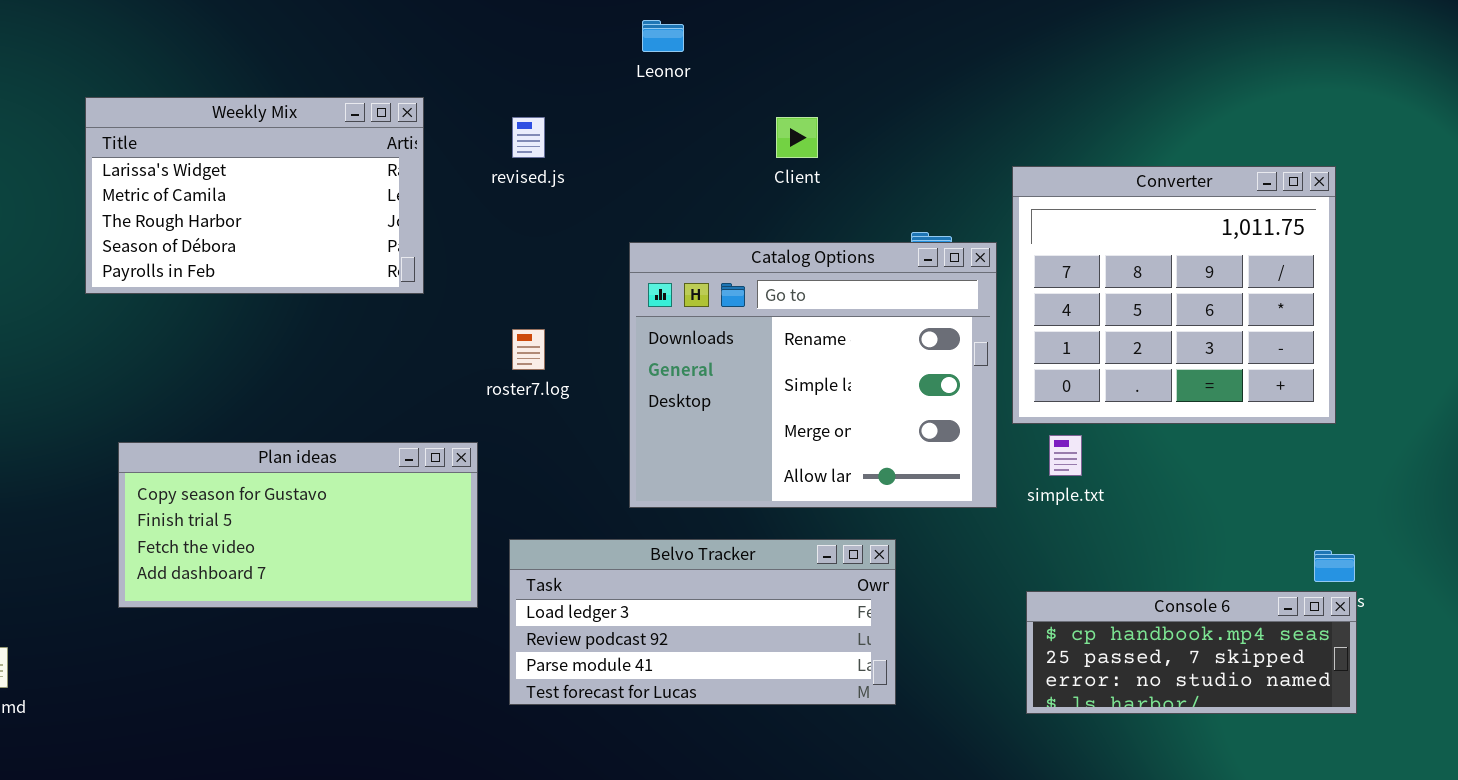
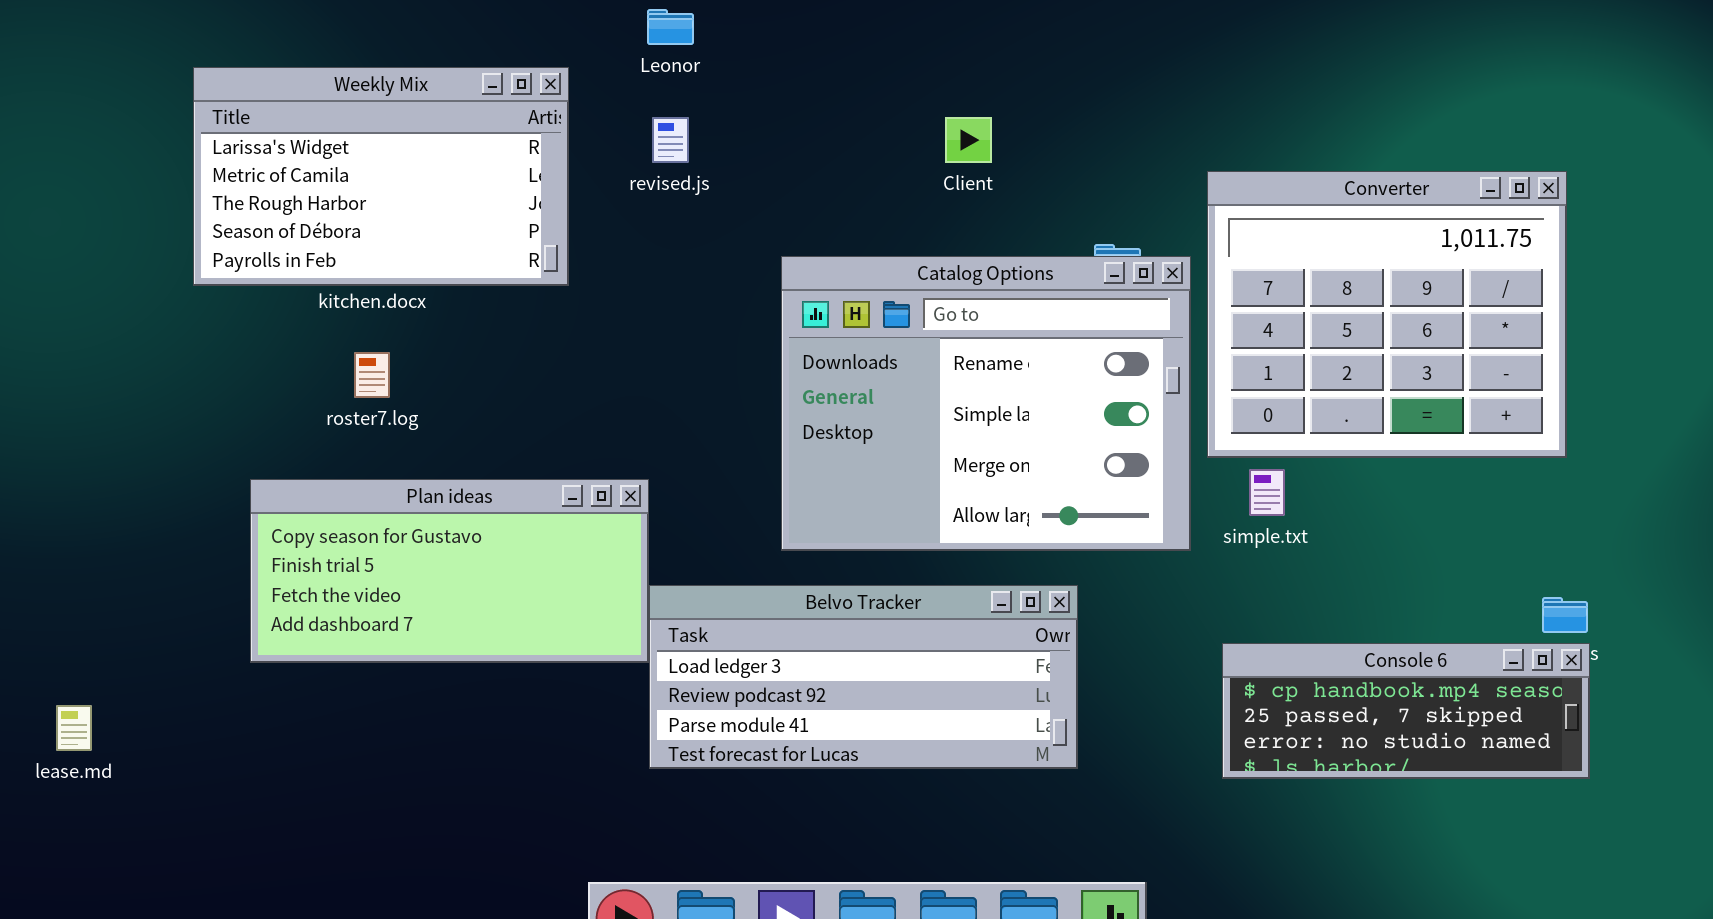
Leonor: [642,20,684,52] -> [647,9,694,45], moved
Weekly Mix: [85,97,424,294] -> [193,67,569,286], moved
roster7.log: [512,329,545,370] -> [354,352,390,398], moved
Plan ideas: [118,442,478,608] -> [250,479,649,663], moved

